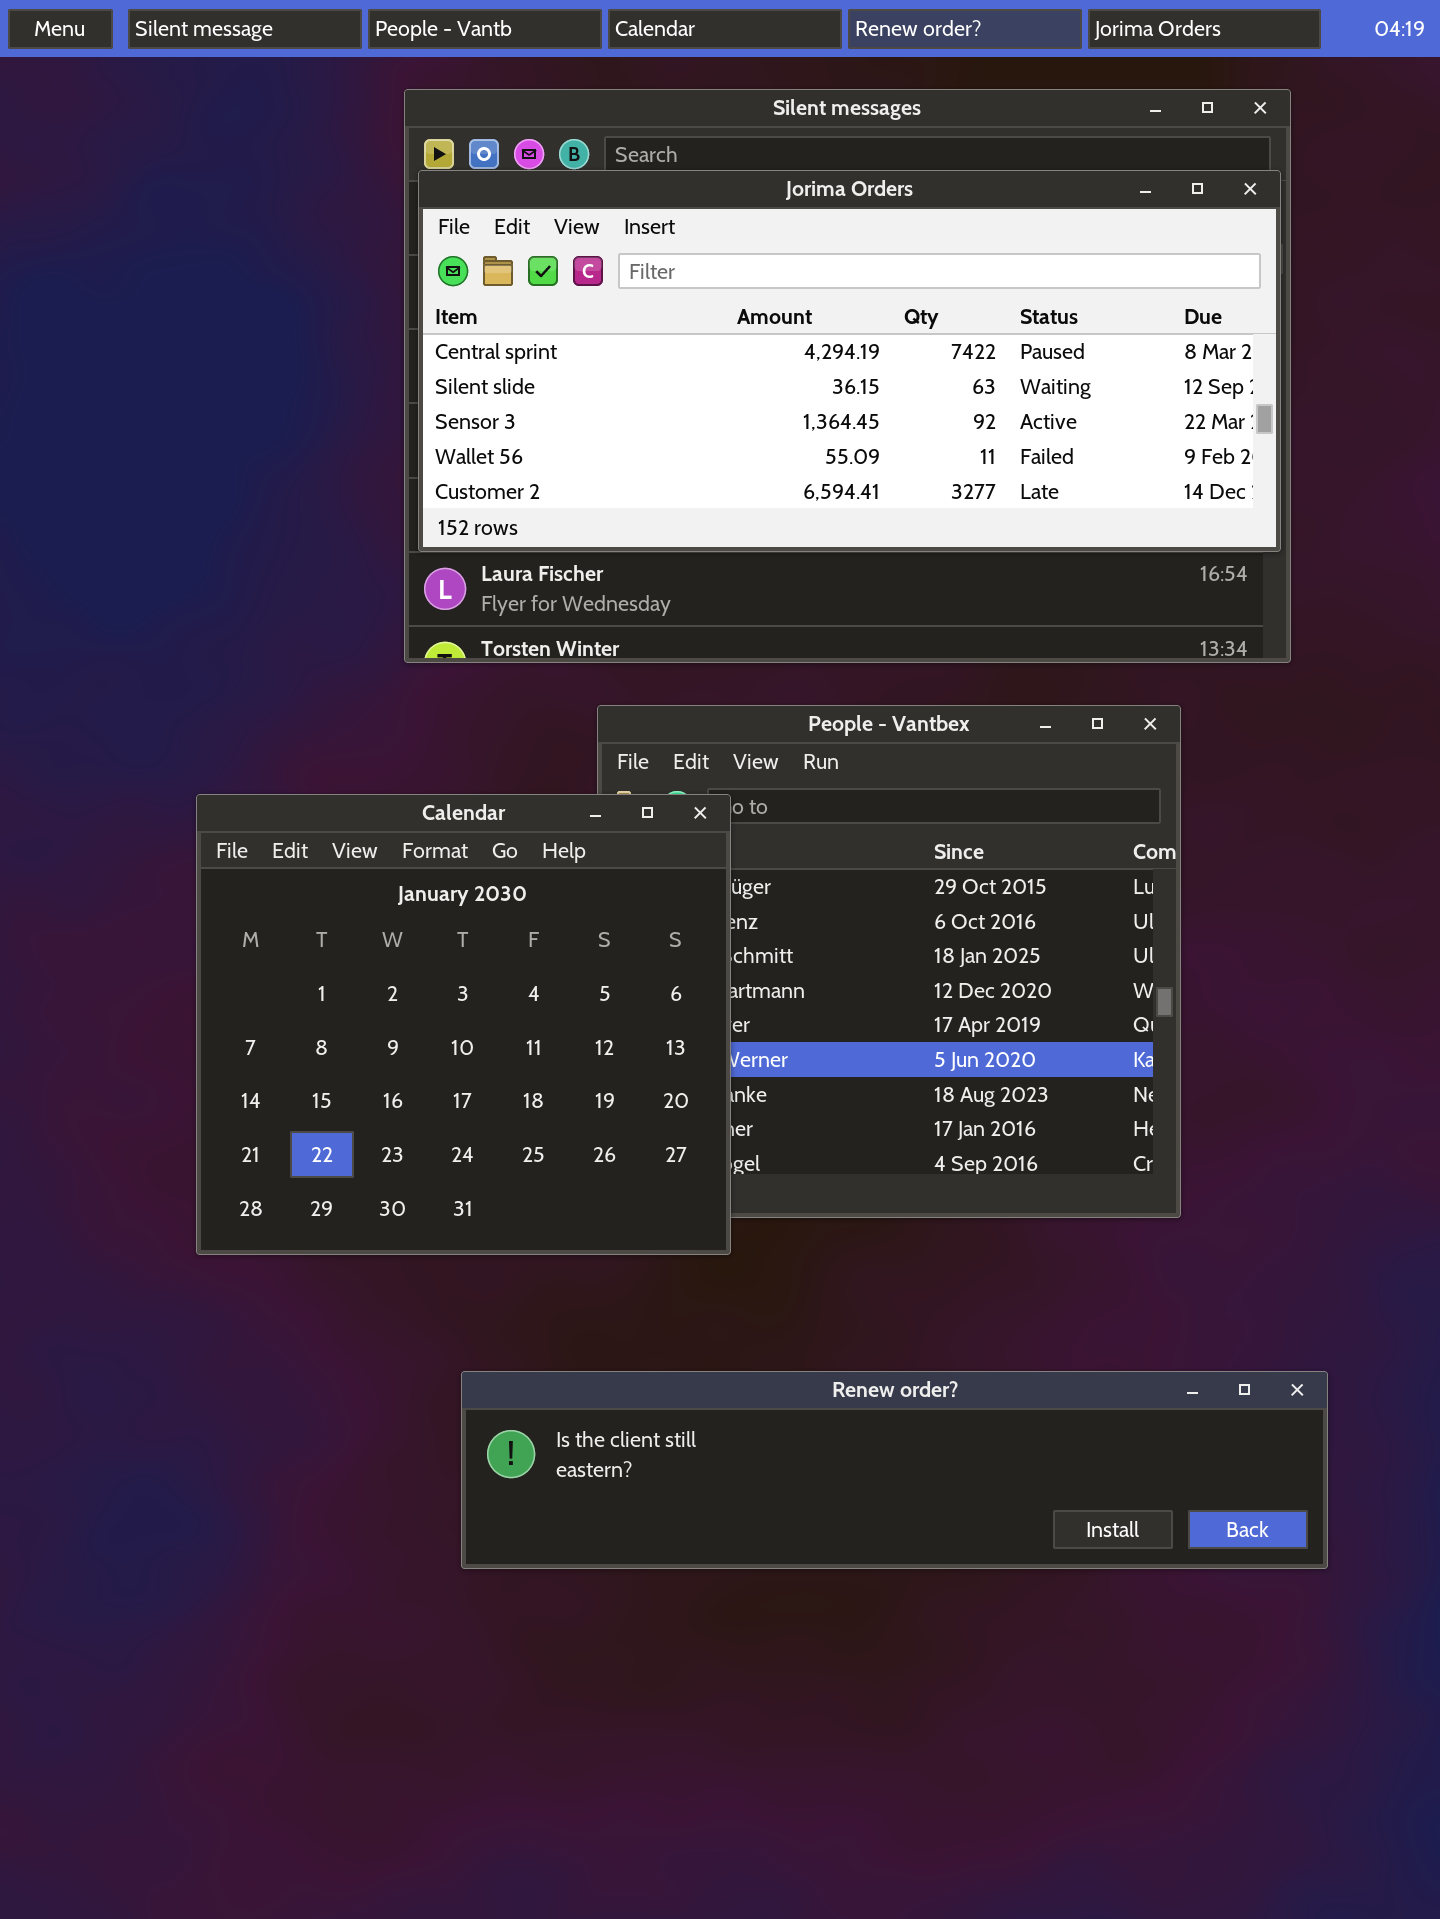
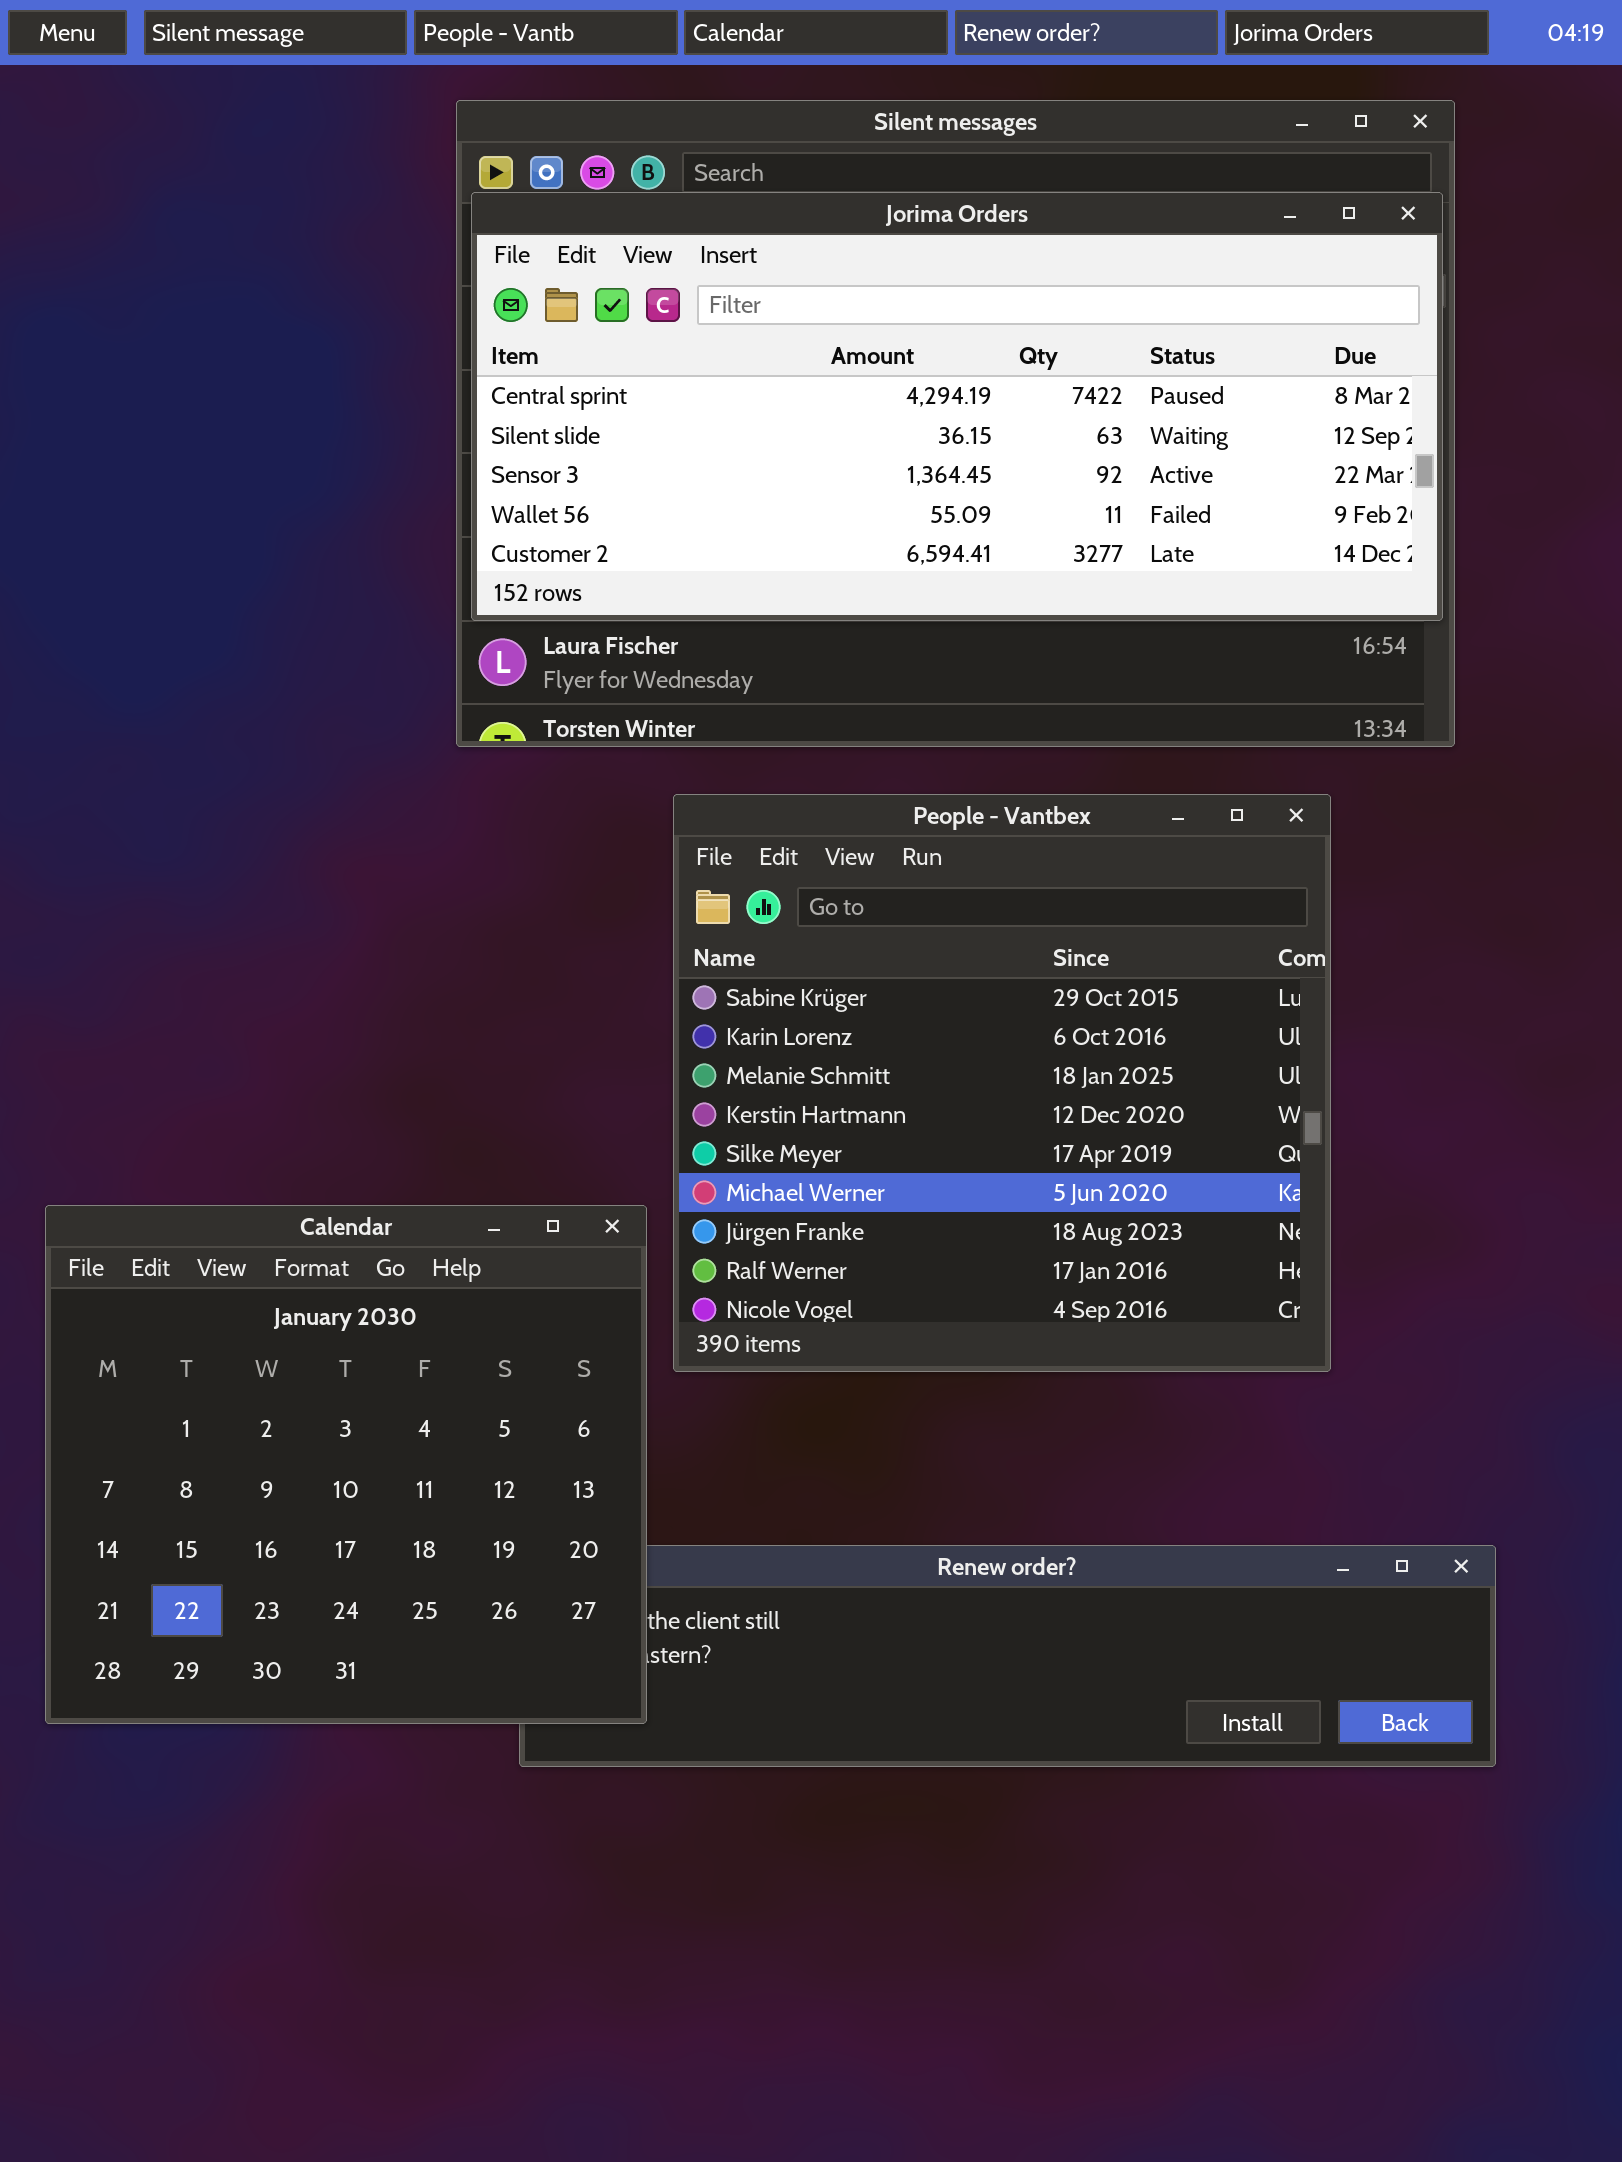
Calendar: [196,794,731,1255] -> [45,1205,647,1724], moved

